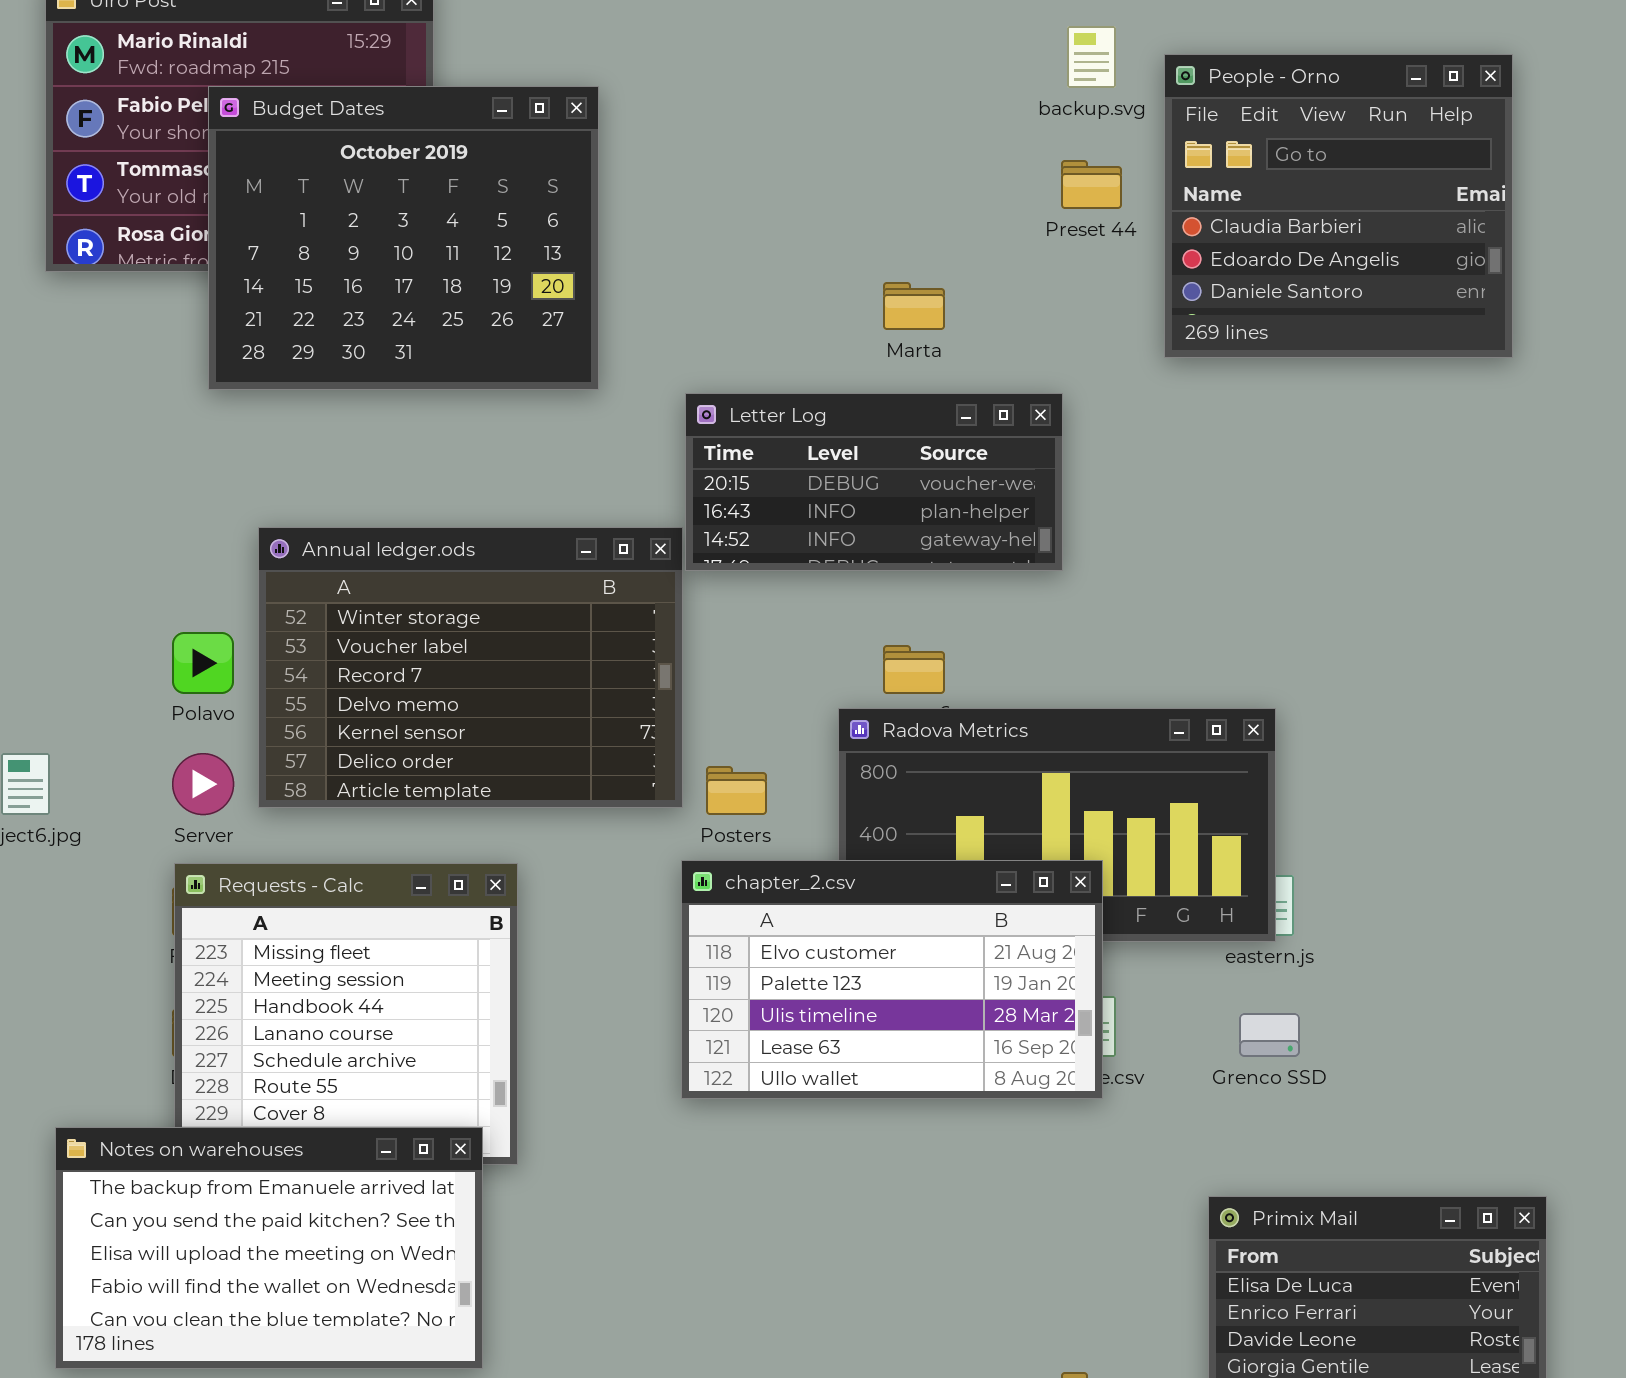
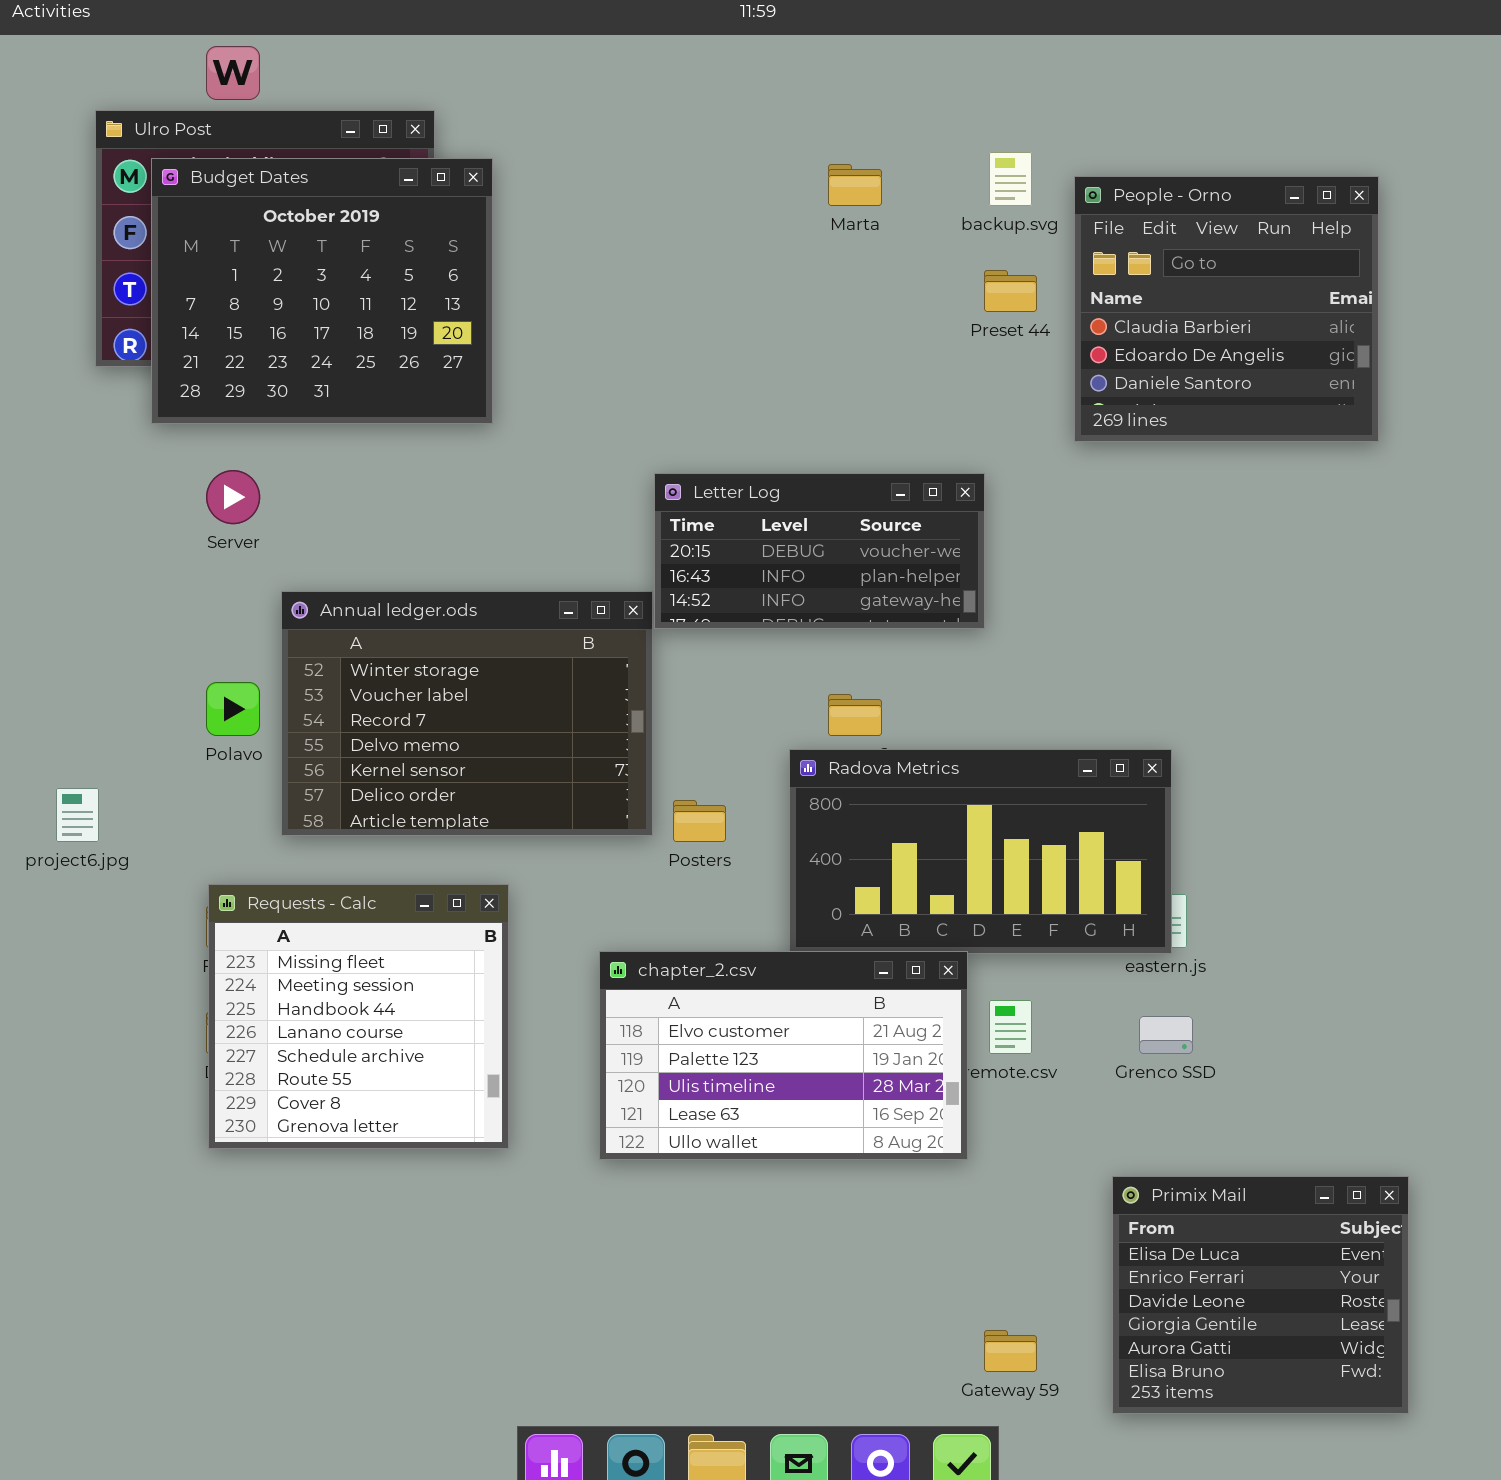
Budget Dates: [208,86,599,390] -> [151,158,493,424], moved
Marta: [883,282,945,330] -> [828,164,882,206], moved
Server: [172,753,234,815] -> [206,470,260,524], moved
chapter_2.csv: [681,860,1103,1099] -> [599,951,968,1160], moved
Notes on warehouses: [55,1127,483,1369] -> none, closed

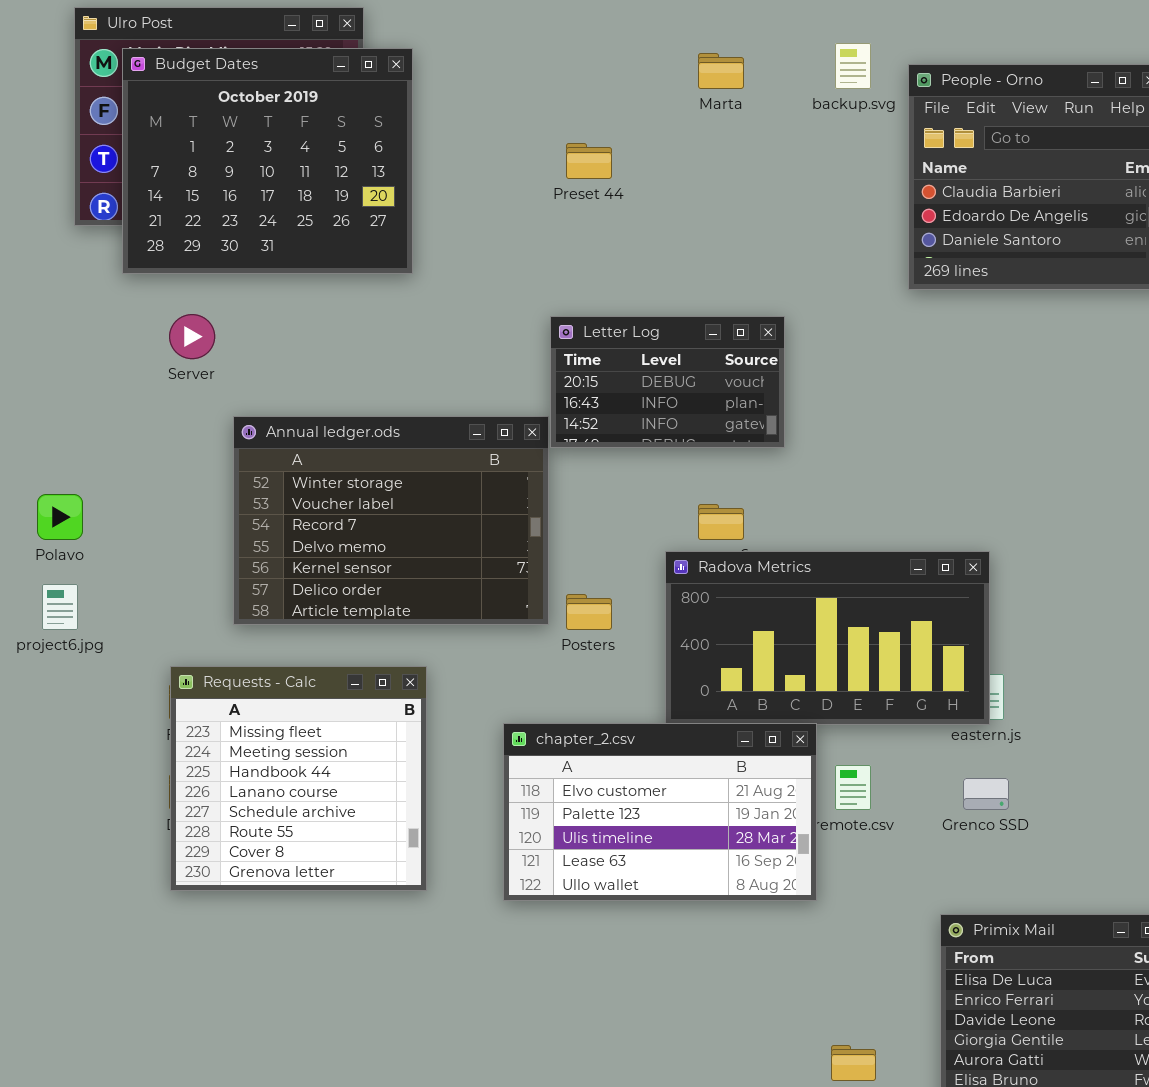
Preset 44: [984,270,1037,312] -> [566,143,612,179], moved
Letter Log: [654,473,985,629] -> [550,316,785,448], resized
Polavo: [206,682,260,736] -> [37,494,83,540], moved

